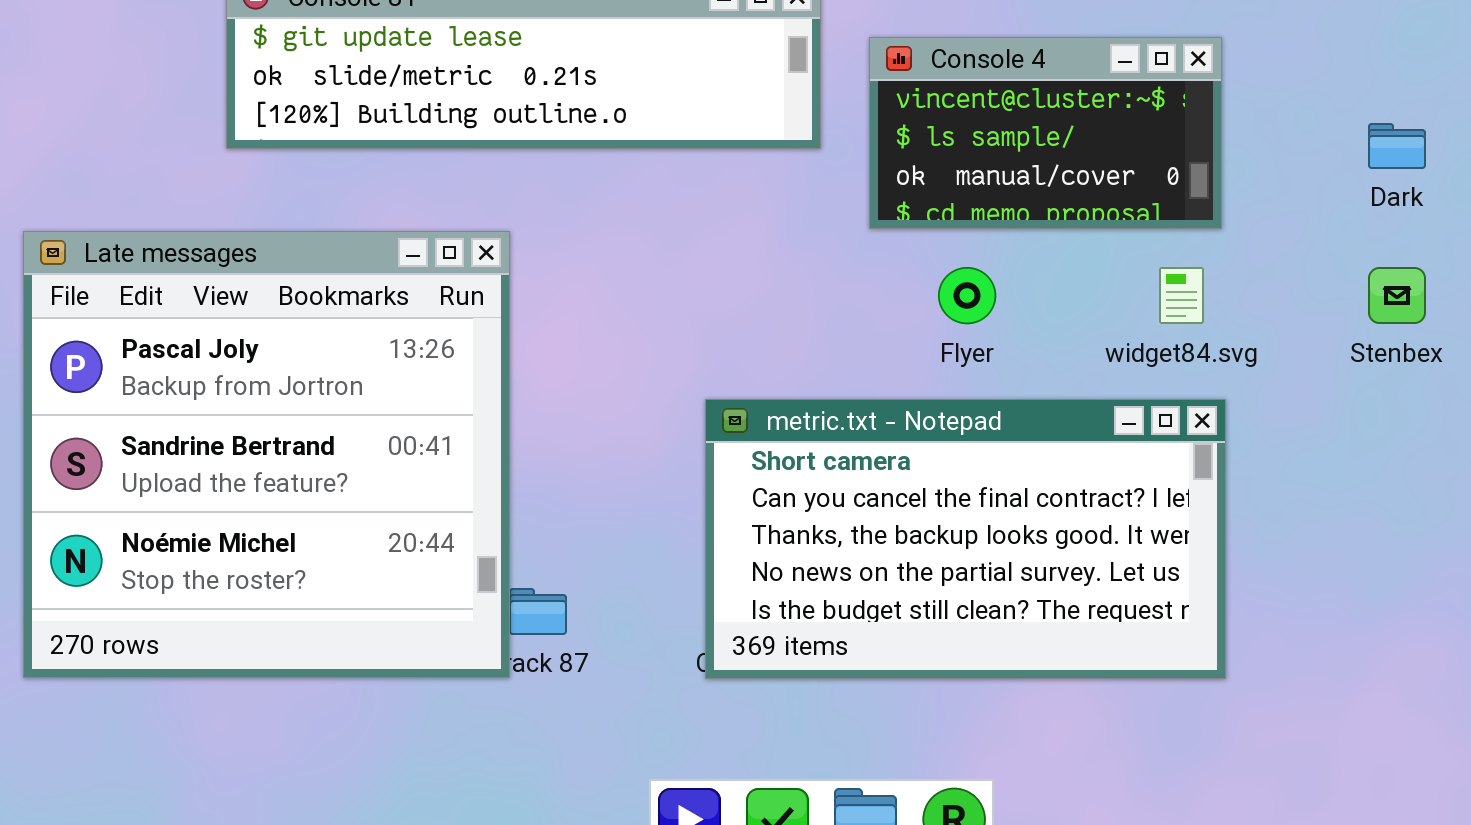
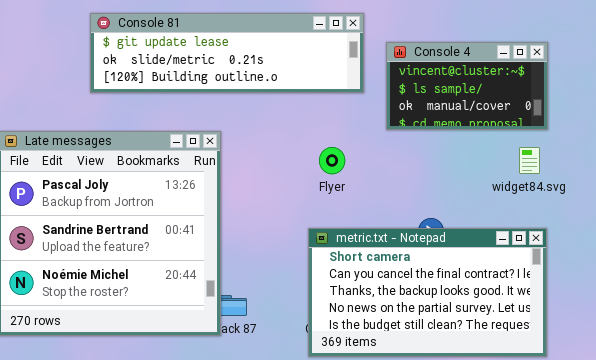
Flyer: [938,267,996,324] -> [319,147,345,174], moved
metric.txt - Notepad: [705,399,1226,679] -> [308,228,547,357], moved

